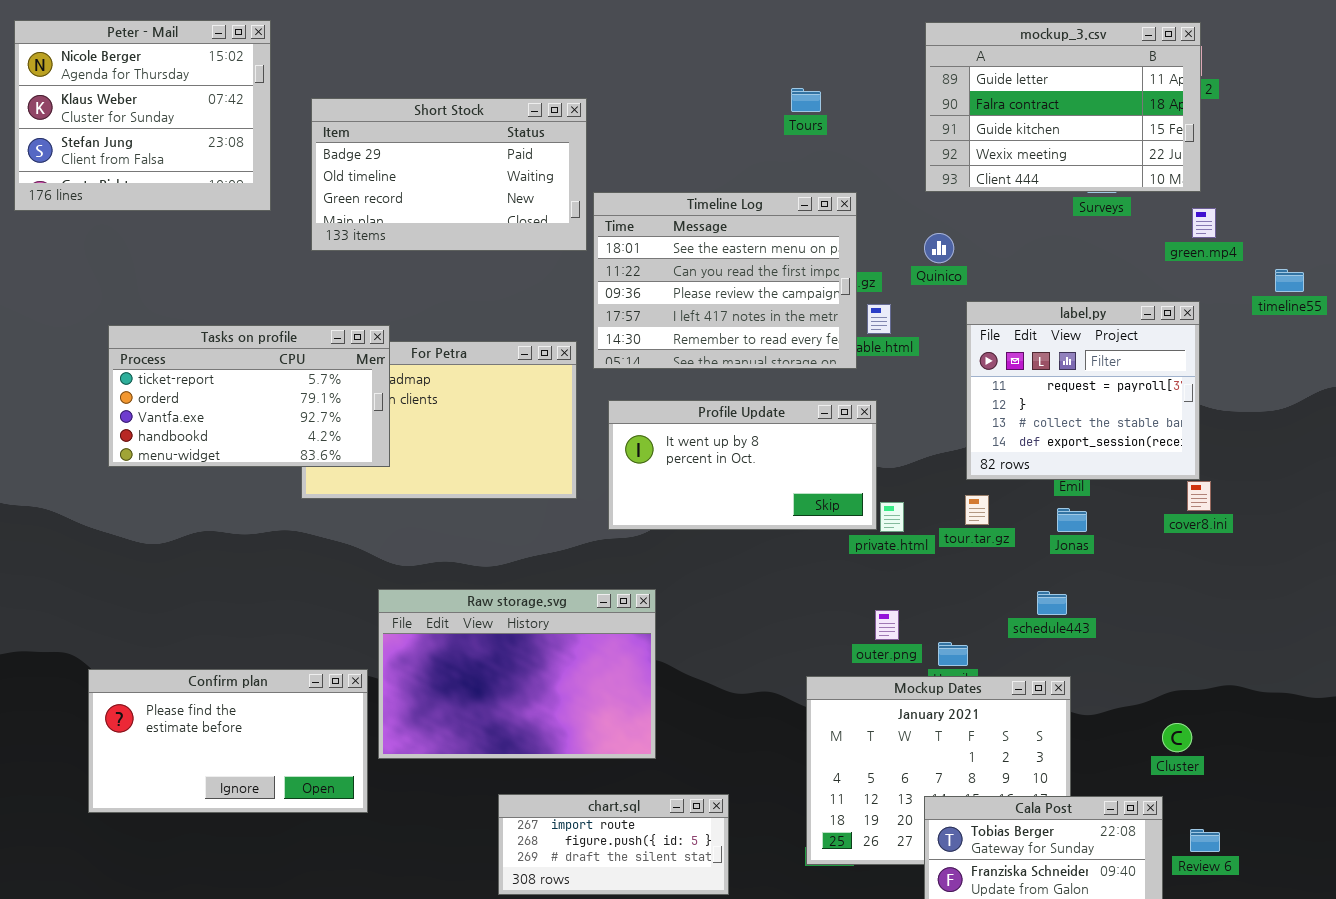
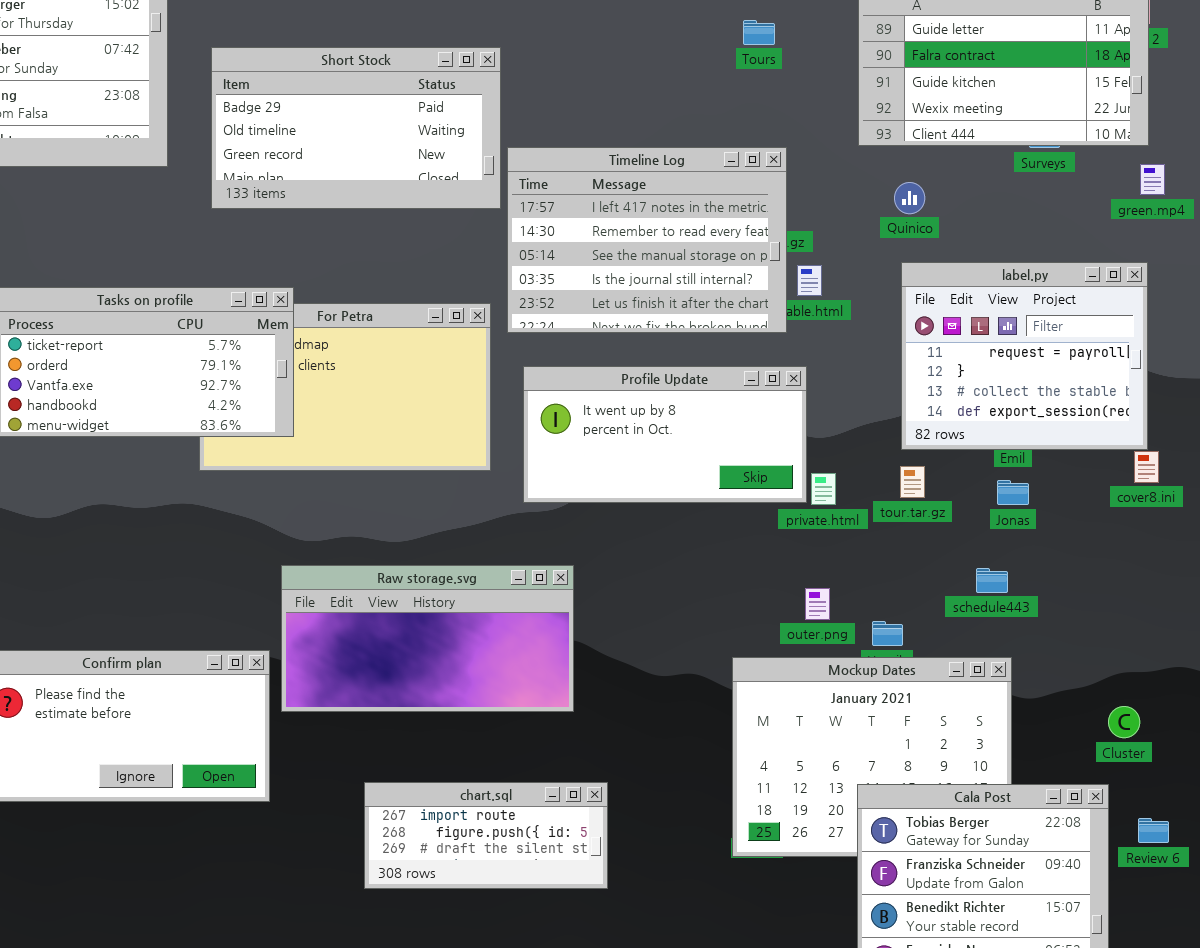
Tours: [791,88,821,112] -> [743,20,775,45], moved
Timeline Log: [593,192,857,369] -> [507,147,787,333], scrolled down 3 rows
Quinico: [924,233,954,263] -> [894,182,925,214], moved
Raw storage.svg: [378,589,656,759] -> [281,565,574,712], resized
chart.sql: [498,794,729,895] -> [364,782,608,889], moved

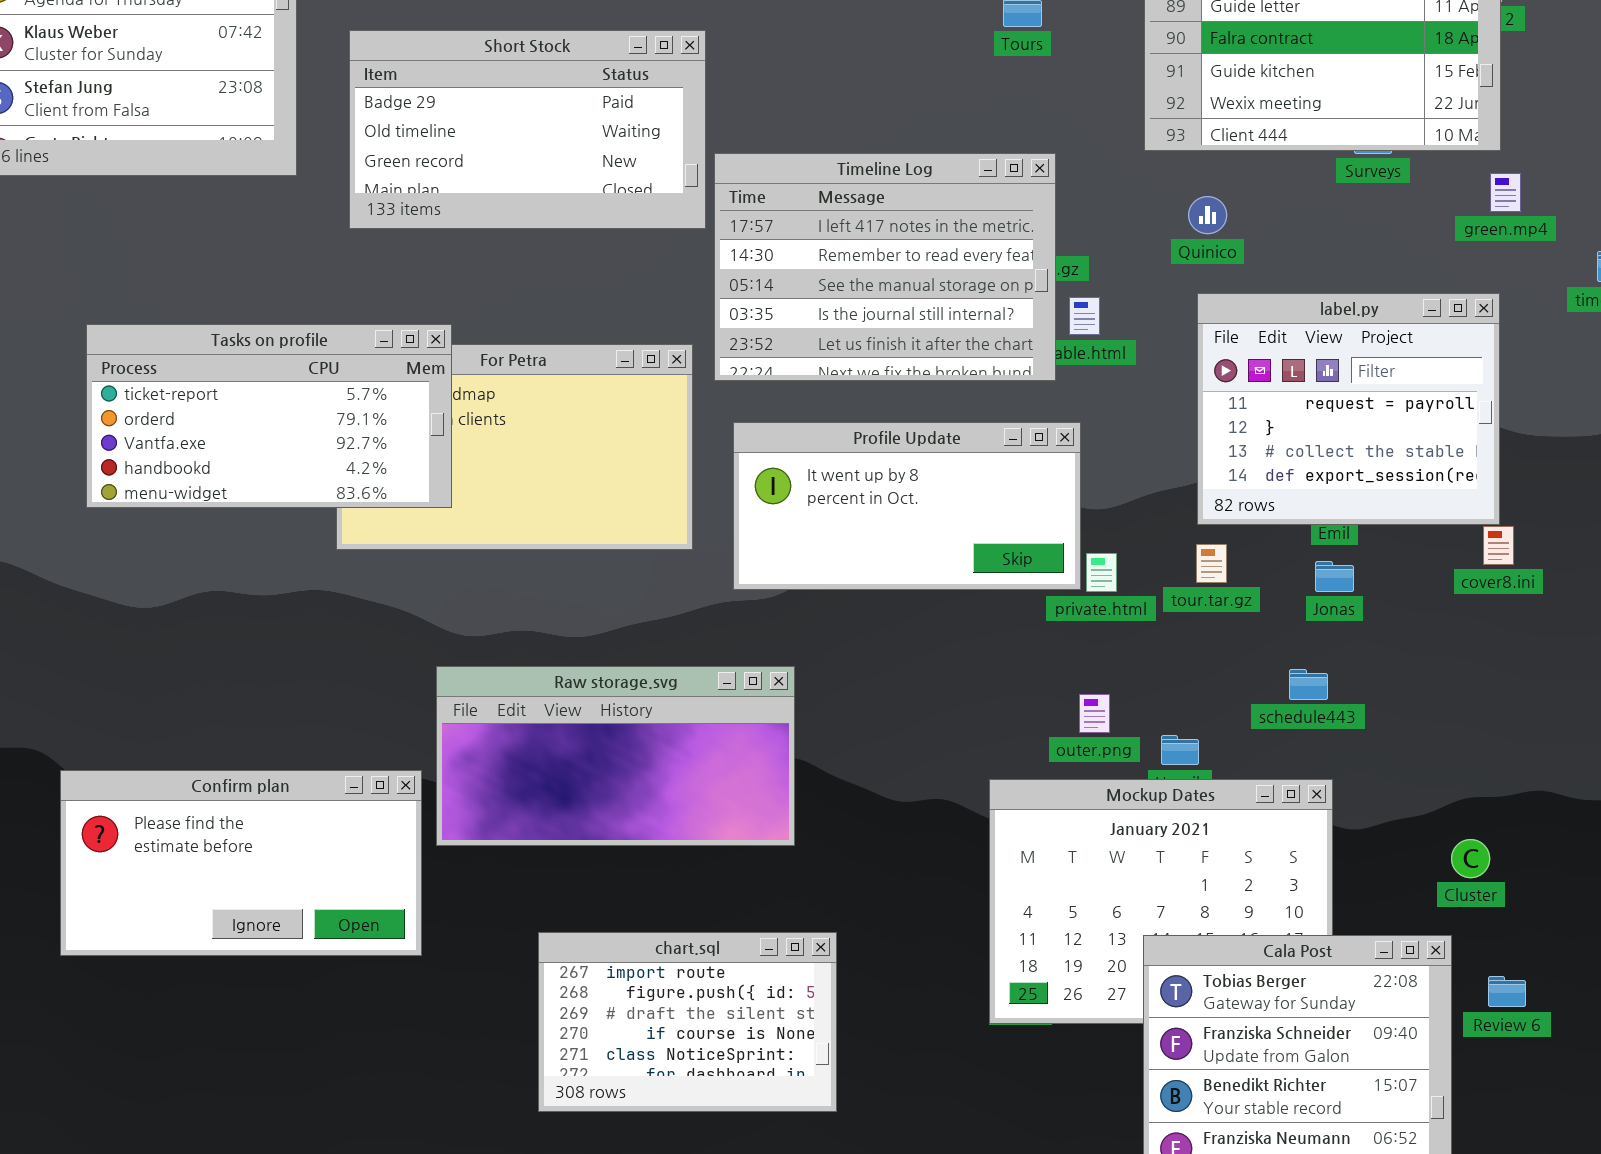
chart.sql: [364,782,608,889] -> [538,932,837,1112], resized

